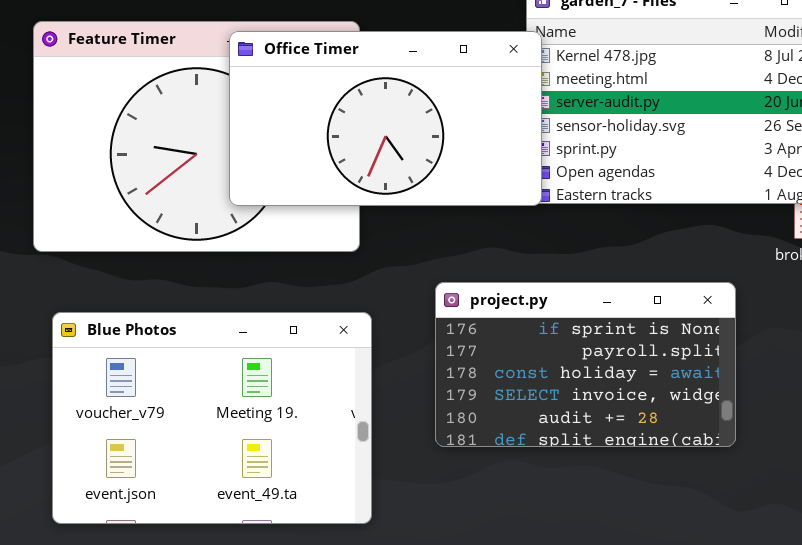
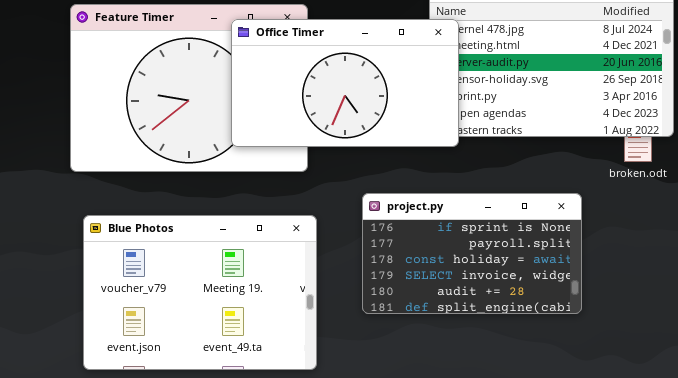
Office Timer: [229,31,542,206] -> [231,19,459,147], moved

